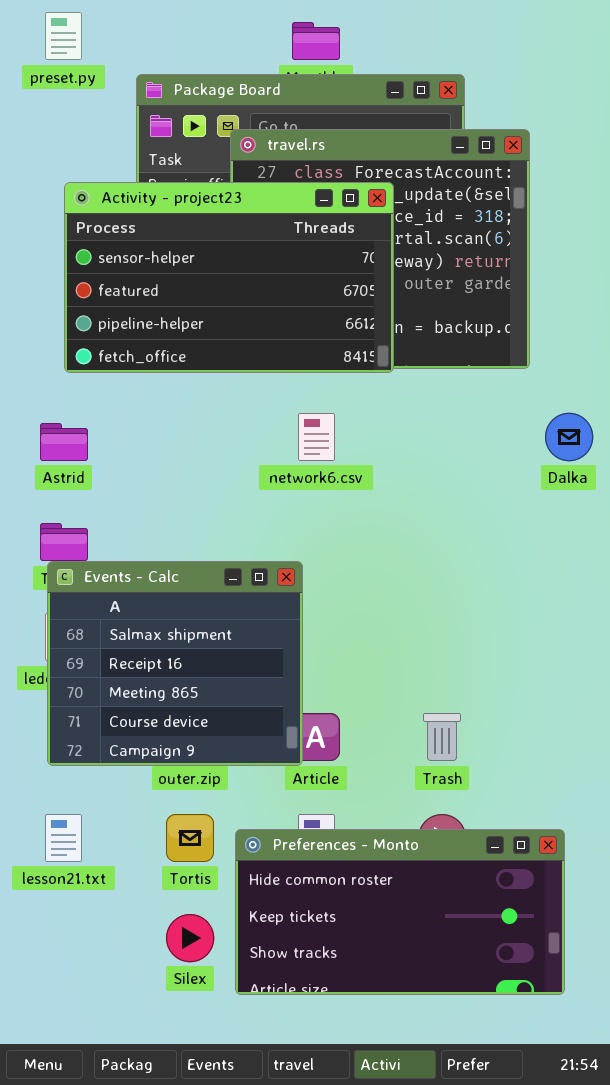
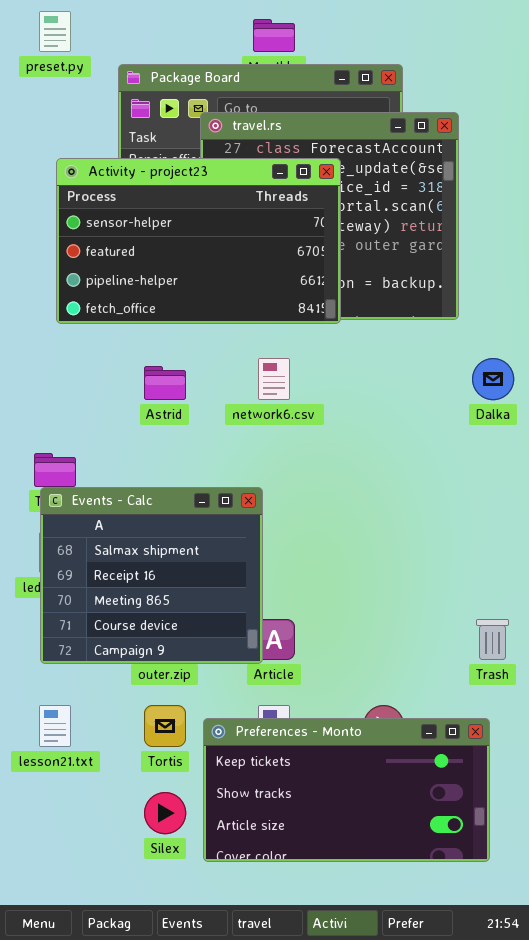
Astrid: [40,423,88,461] -> [144,366,186,400], moved
Trash: [423,713,461,761] -> [476,619,509,660], moved
Preferences - Monto: [235,829,565,995] -> [203,718,490,862], scrolled down 1 row

